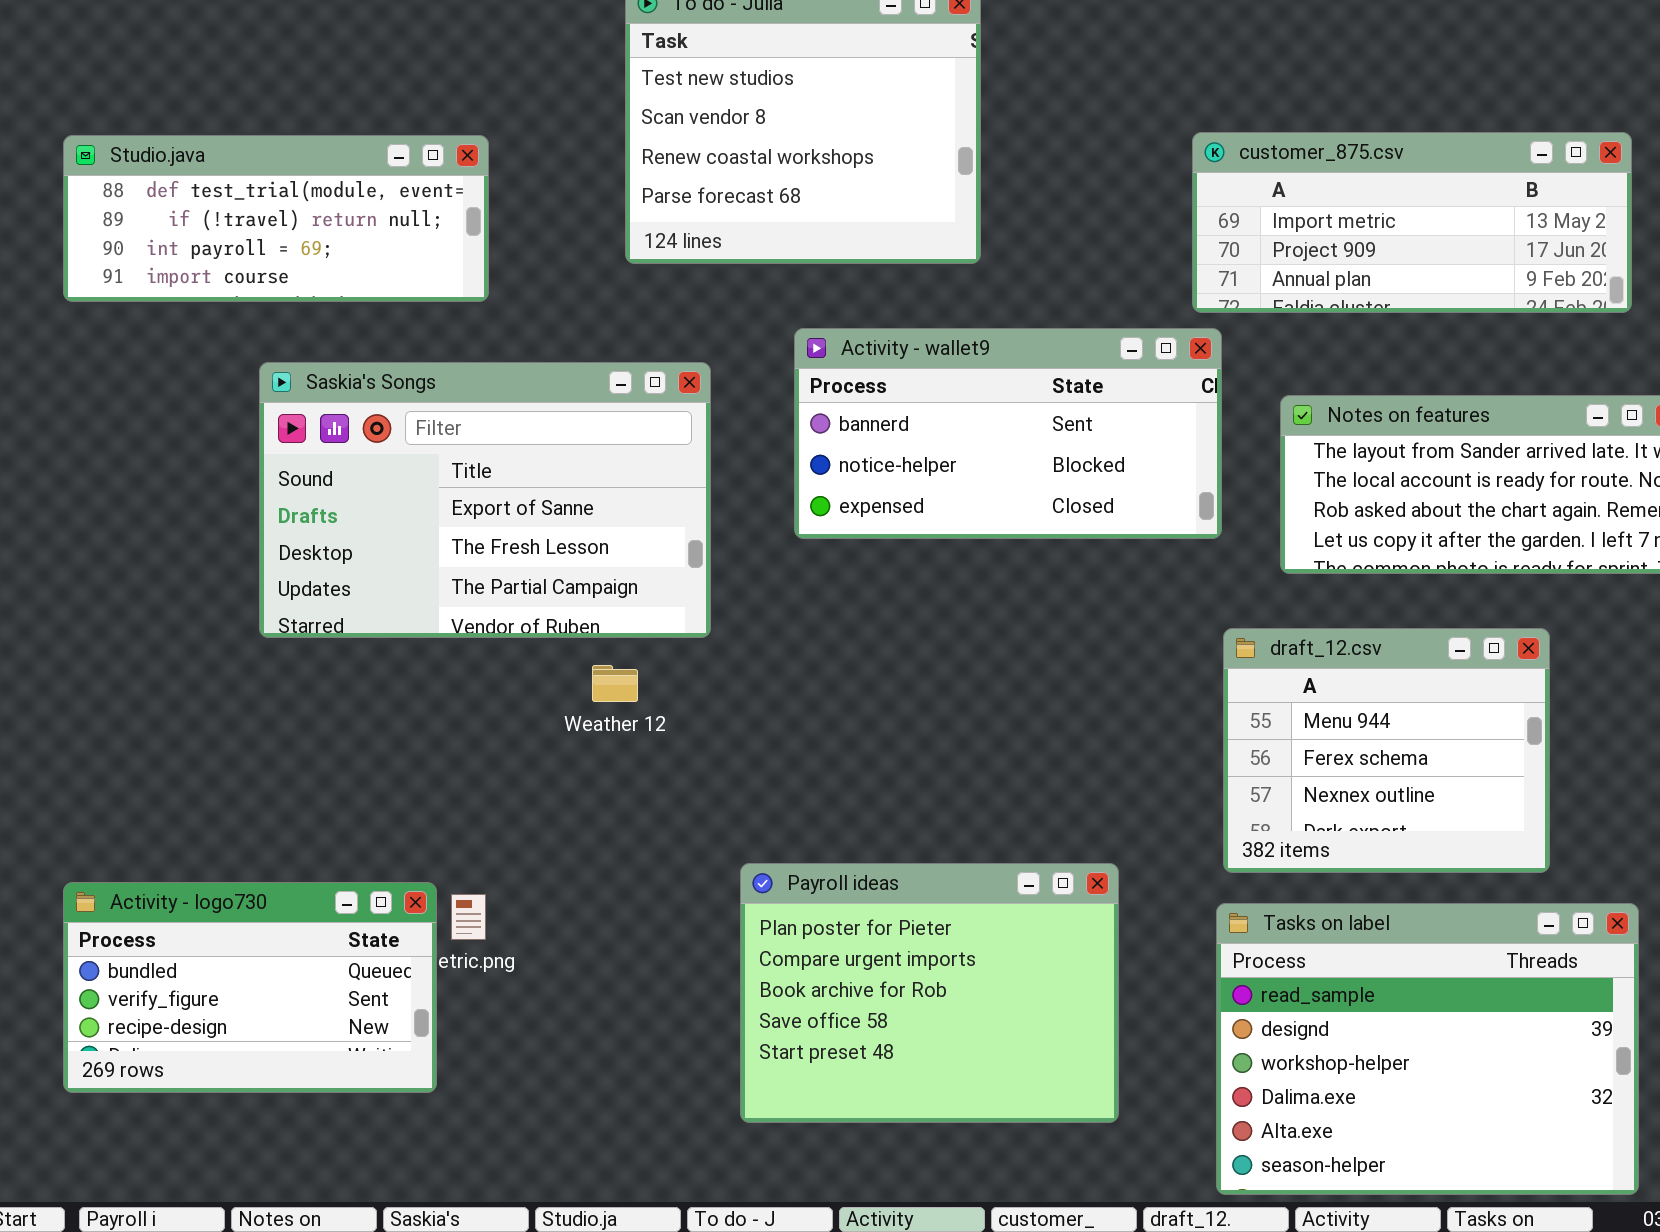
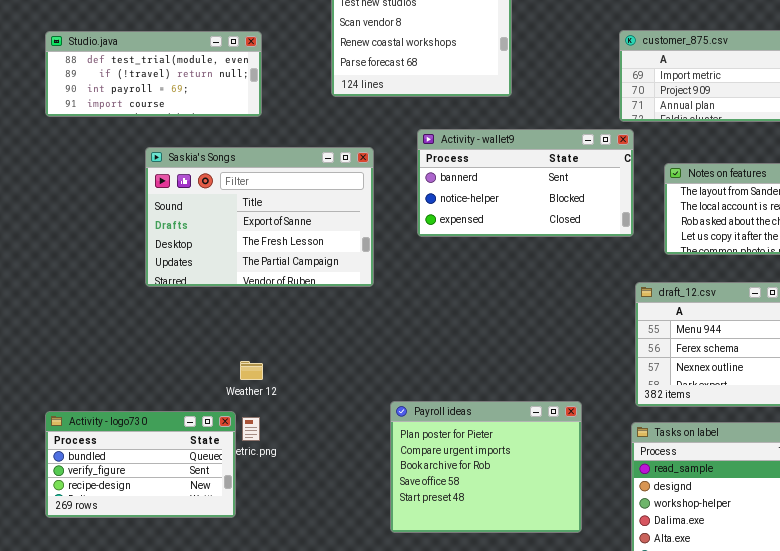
Weather 12: [592,665,638,702] -> [240,361,263,380], moved

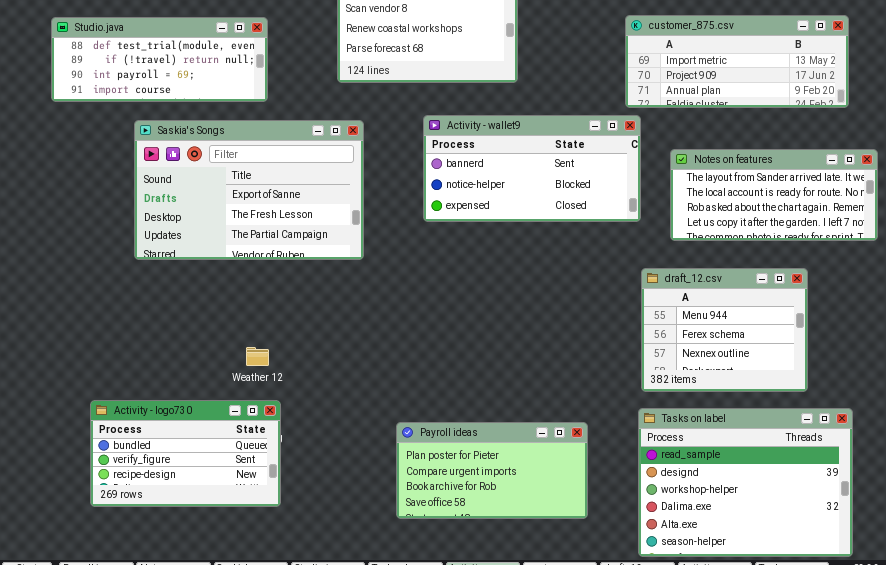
Saskia's Songs: [145,147,374,287] -> [134,120,364,260], moved
Payroll ideas: [390,401,582,533] -> [396,422,588,519], resized
Activity - logo730: [45,411,236,518] -> [90,400,281,507], moved

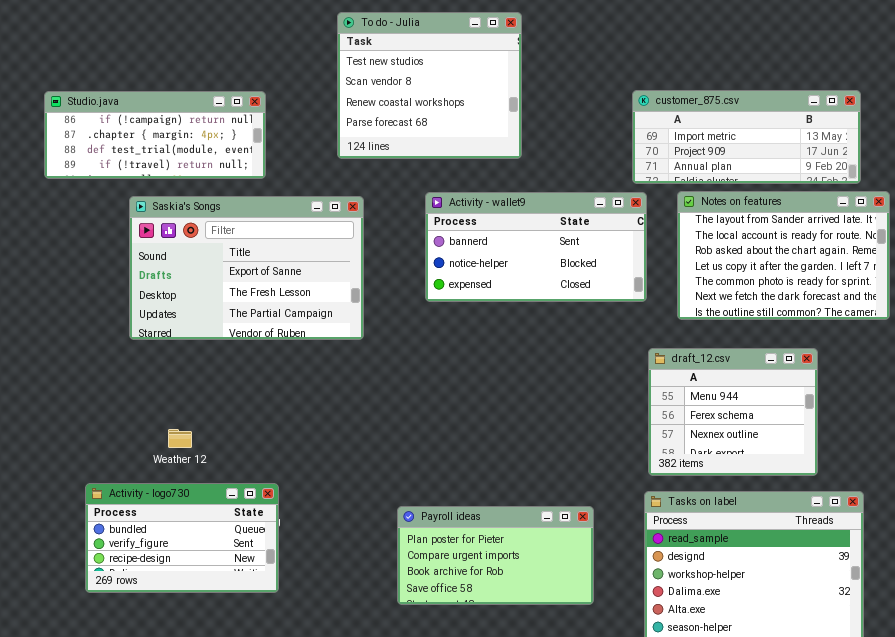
Studio.java: [51,17,268,102] -> [44,91,266,179], scrolled up 2 rows
Notes on features: [670,149,878,241] -> [677,191,890,320], resized
Weather 12: [246,347,269,366] -> [168,429,192,448], moved

